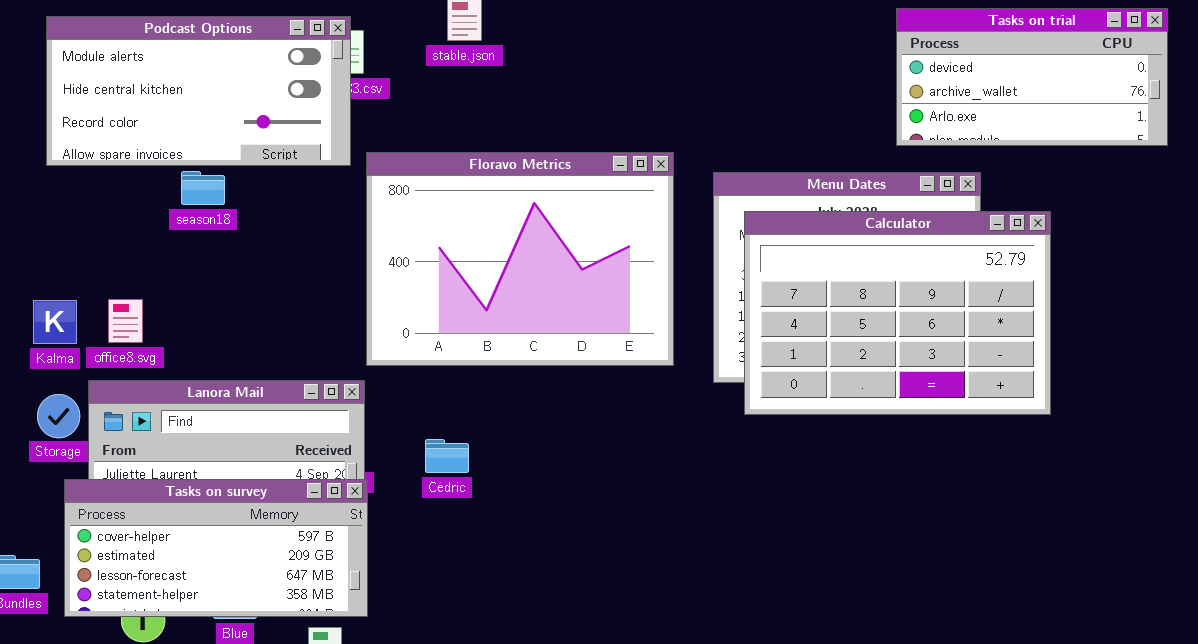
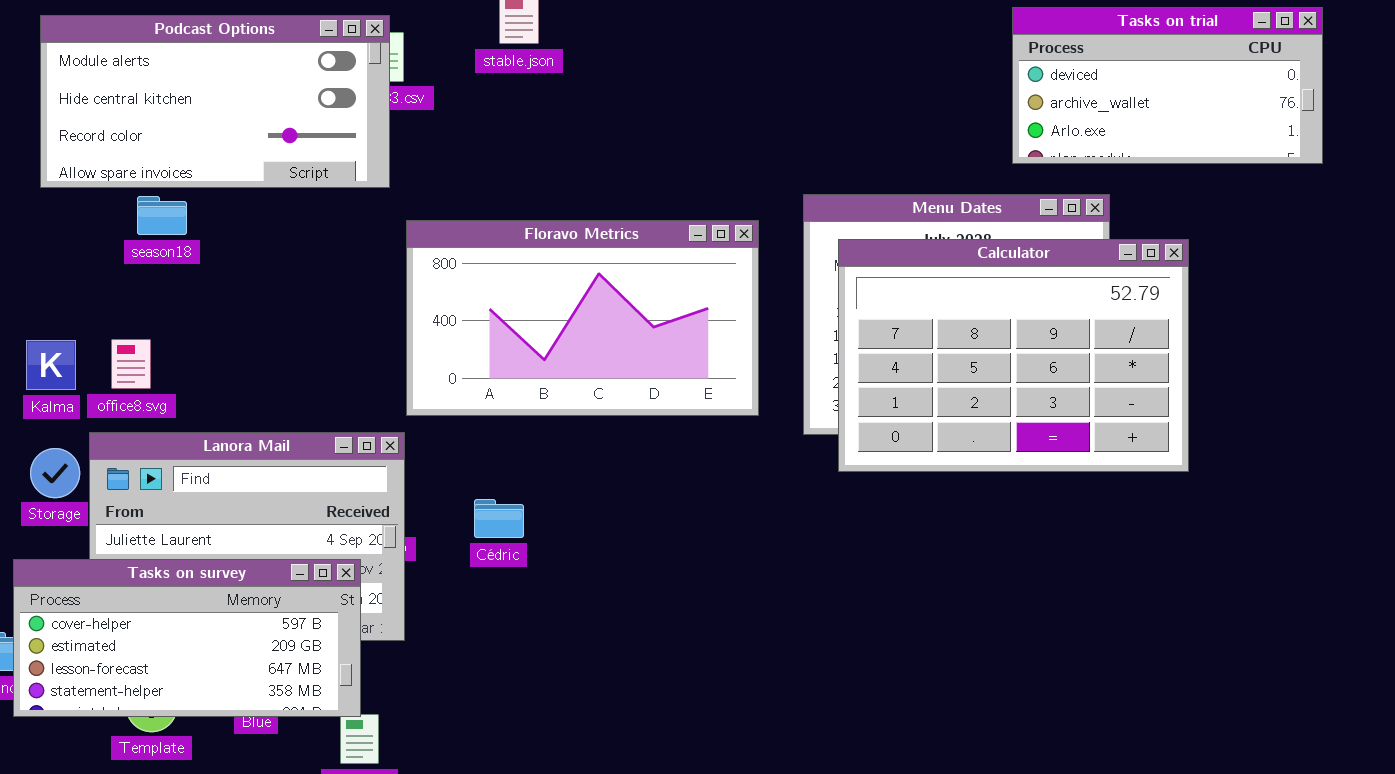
Floravo Metrics: [366,152,674,366] -> [406,220,759,416], resized
season18: [181,171,225,205] -> [137,196,187,235], moved
Tasks on survey: [64,479,368,617] -> [13,559,361,717], moved

